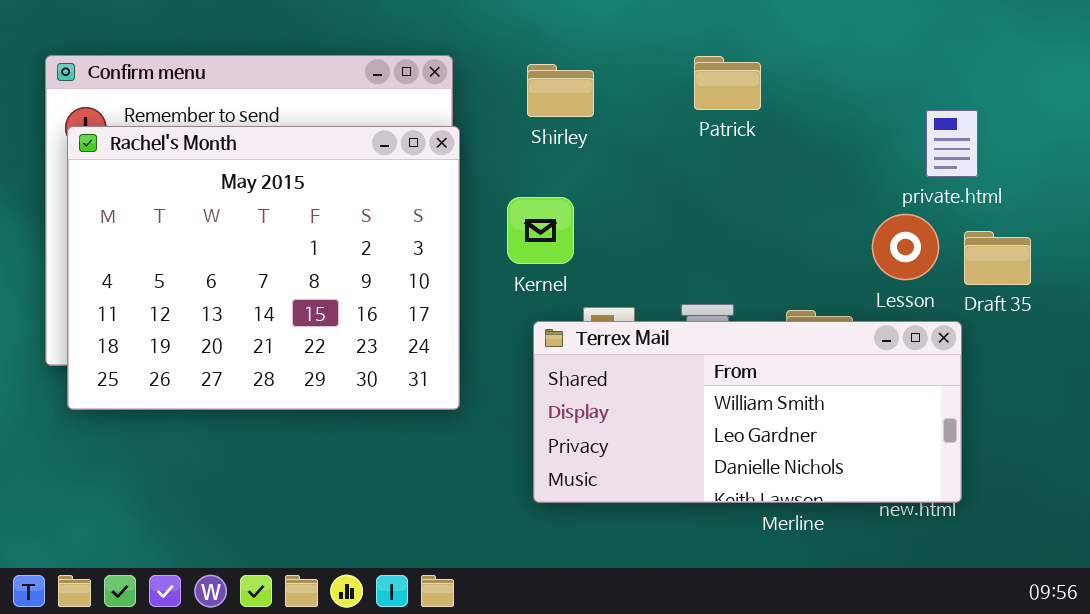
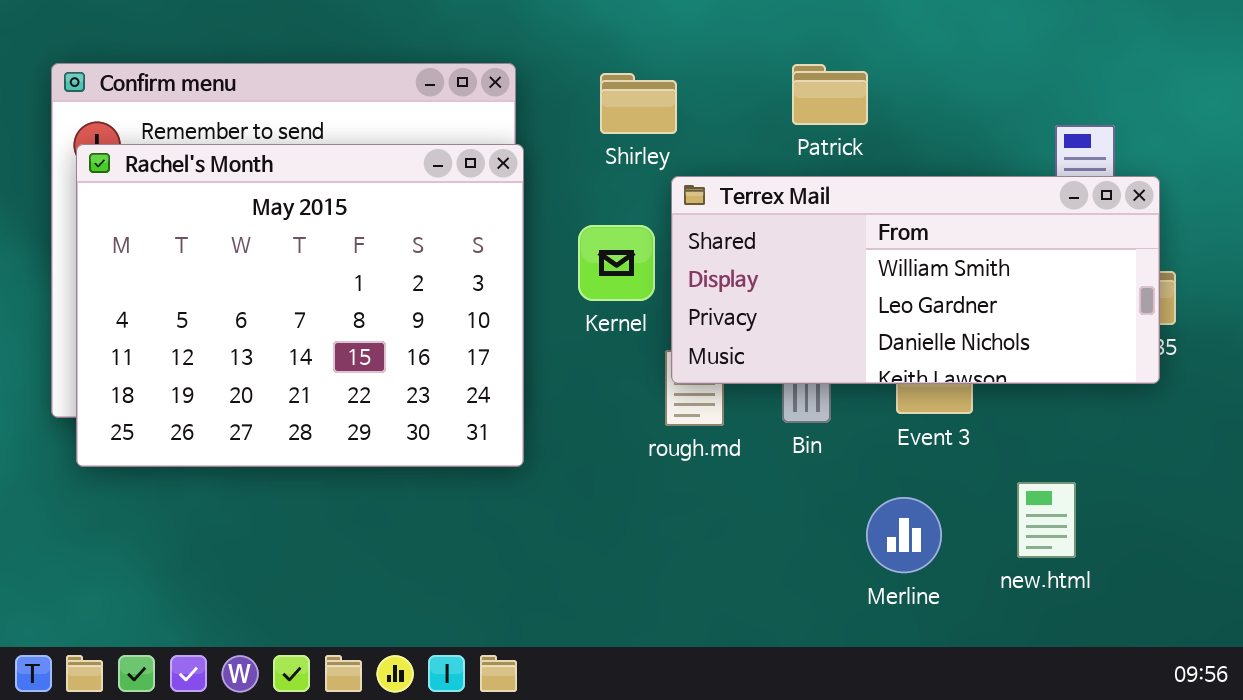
Terrex Mail: [533,321,962,503] -> [671,176,1160,384], moved

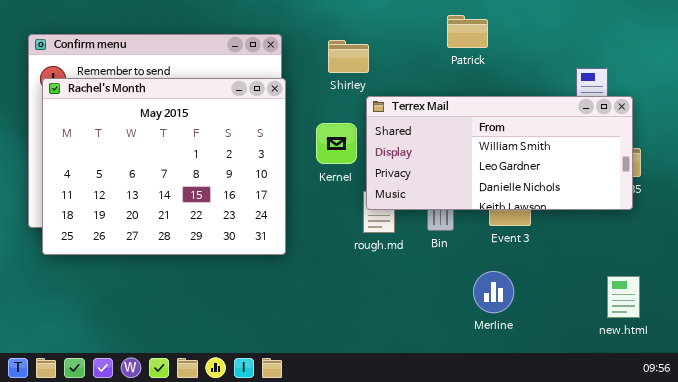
Patrick: [792,64,868,125] -> [447,15,488,48], moved
new.html: [1017,482,1076,558] -> [607,276,640,318], moved

